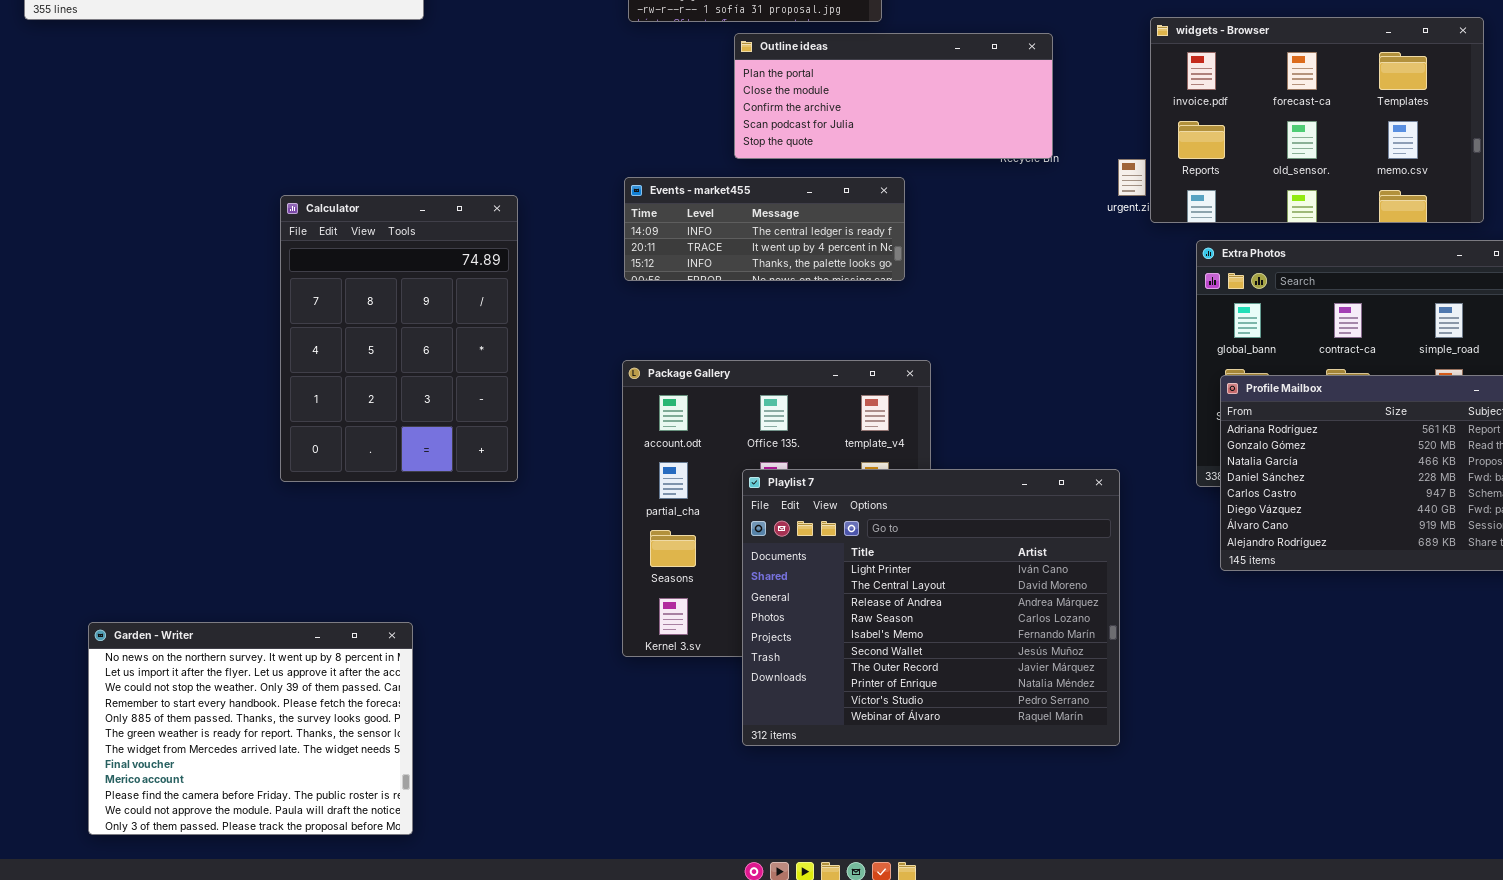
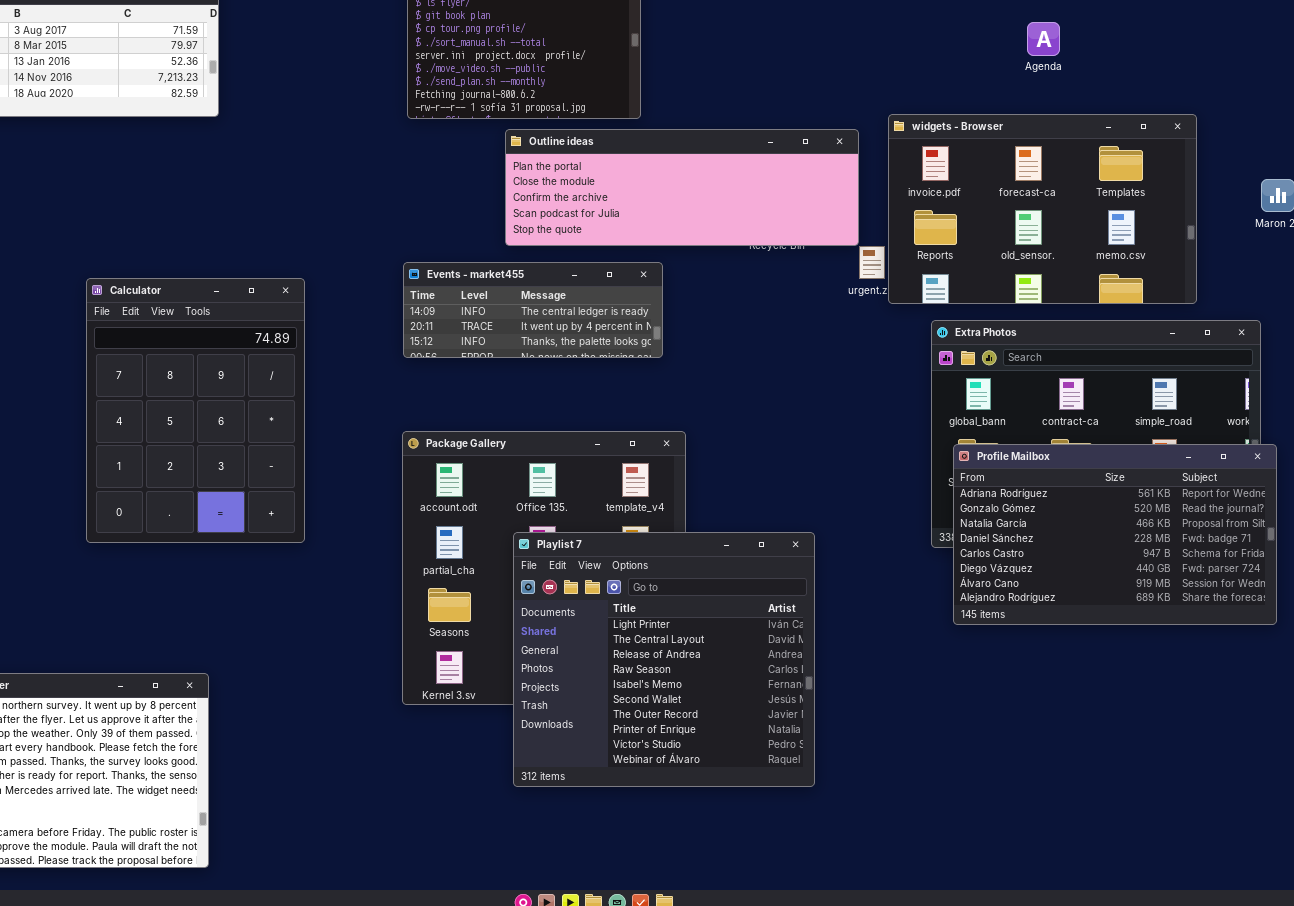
Outline ideas: [734,33,1053,159] -> [505,129,859,246], resized
Playlist 7: [742,469,1120,746] -> [513,532,815,787], resized

